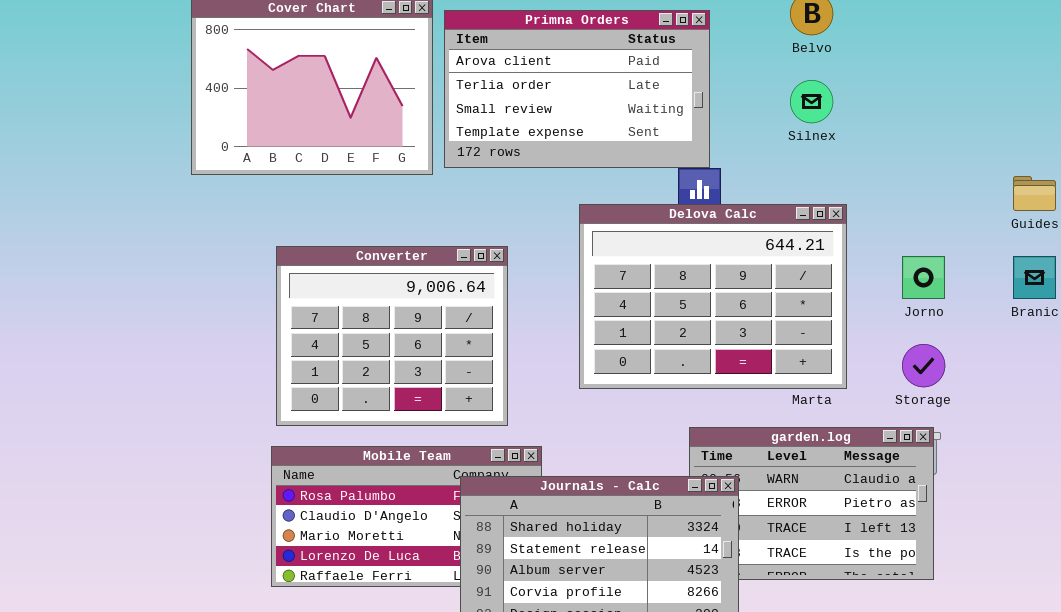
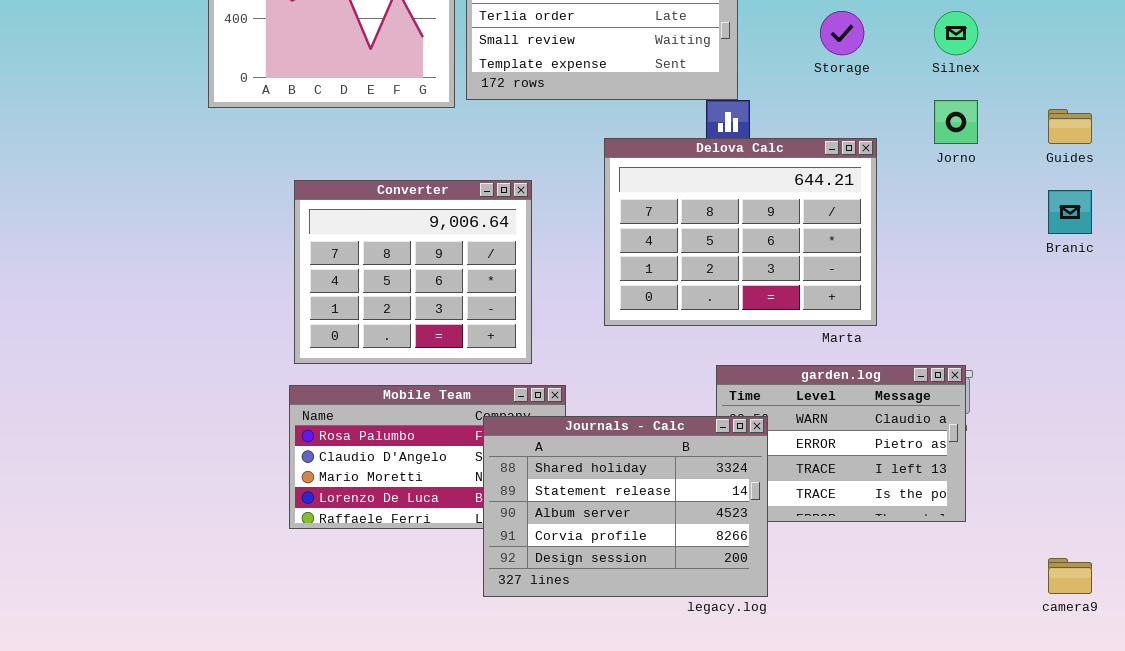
Silnex: [790,80,833,123] -> [934,11,978,55], moved
Jorno: [902,256,945,299] -> [934,100,978,144], moved
Storage: [902,344,945,387] -> [820,11,864,55], moved

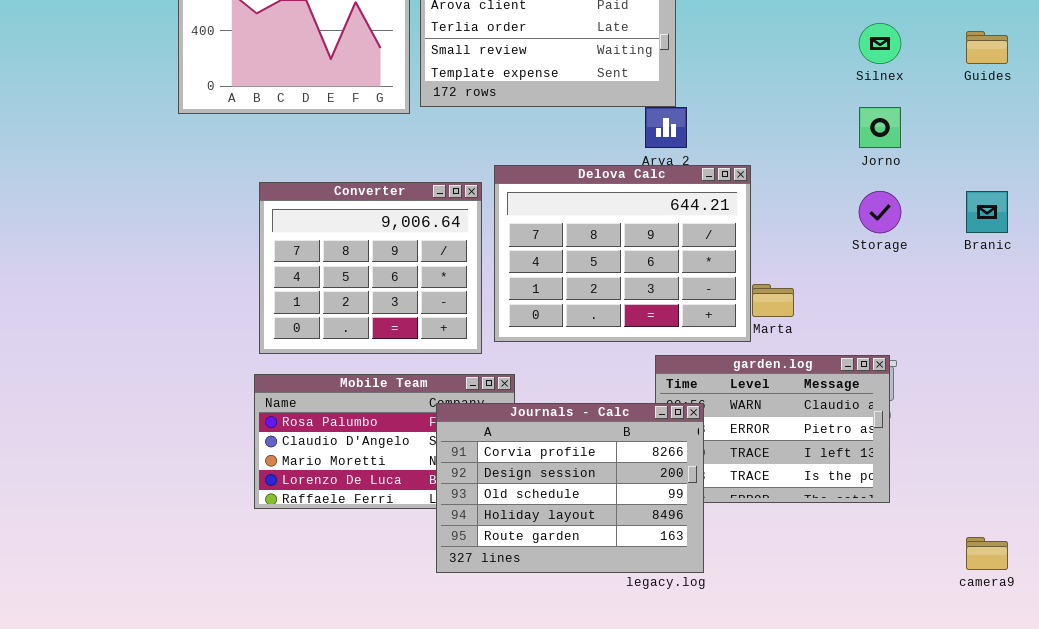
Storage: [820,11,864,55] -> [859,191,901,233], moved
Guides: [1048,109,1092,144] -> [966,31,1008,64], moved
Delova Calc: [604,138,877,326] -> [494,165,751,342], moved
Journals - Calc: [483,416,768,597] -> [436,403,704,573], scrolled down 3 rows

